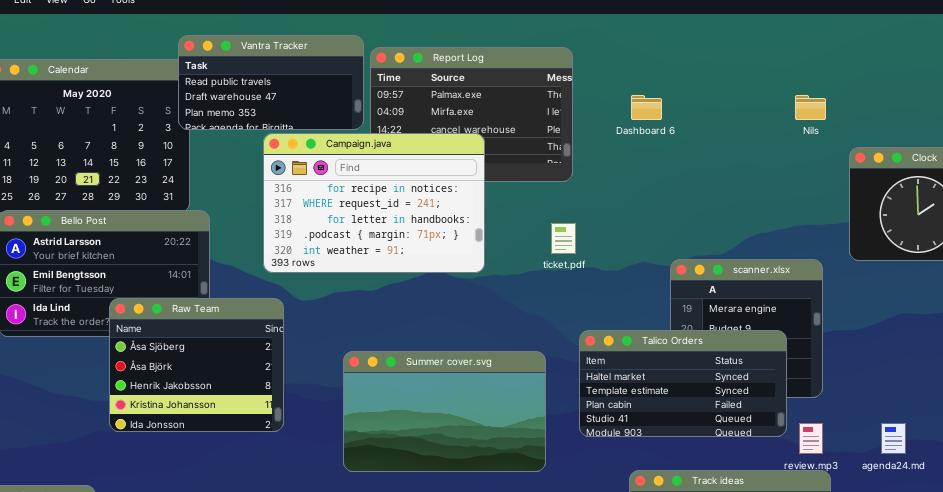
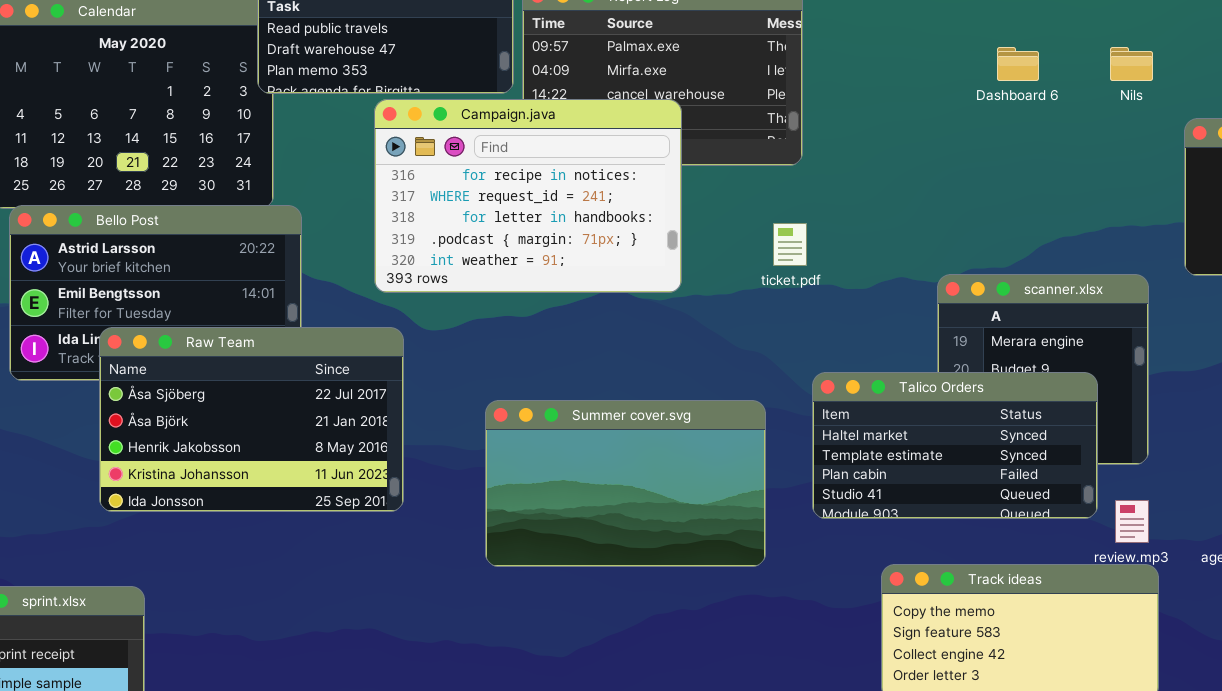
Dashboard 6: [631,95,662,120] -> [997,47,1039,81], moved
Raw Team: [109,298,284,432] -> [99,327,404,512], resized

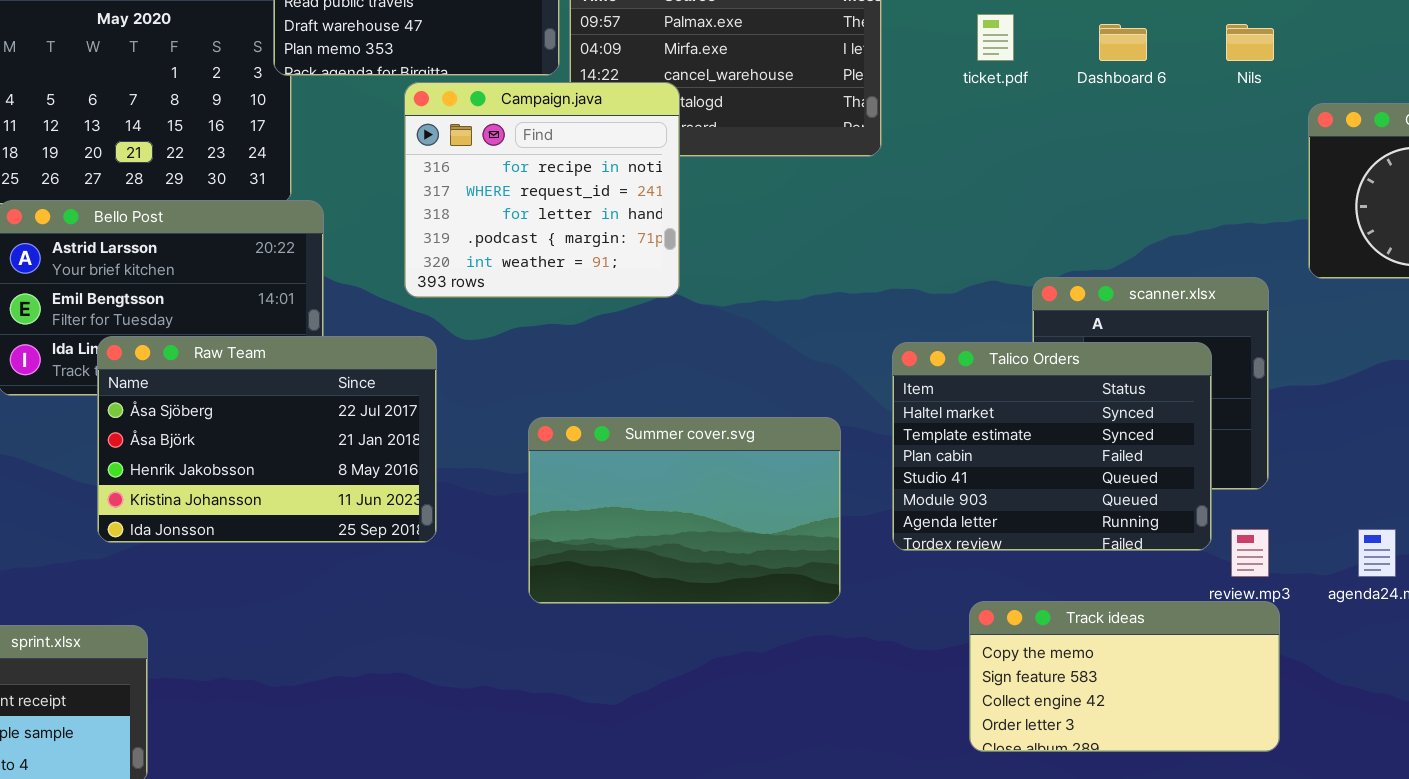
Campaign.java: [374,99,682,293] -> [404,82,680,298], resized
ticket.pdf: [773,223,807,266] -> [977,14,1014,61], moved
Talico Orders: [812,372,1098,519] -> [892,342,1212,551], resized

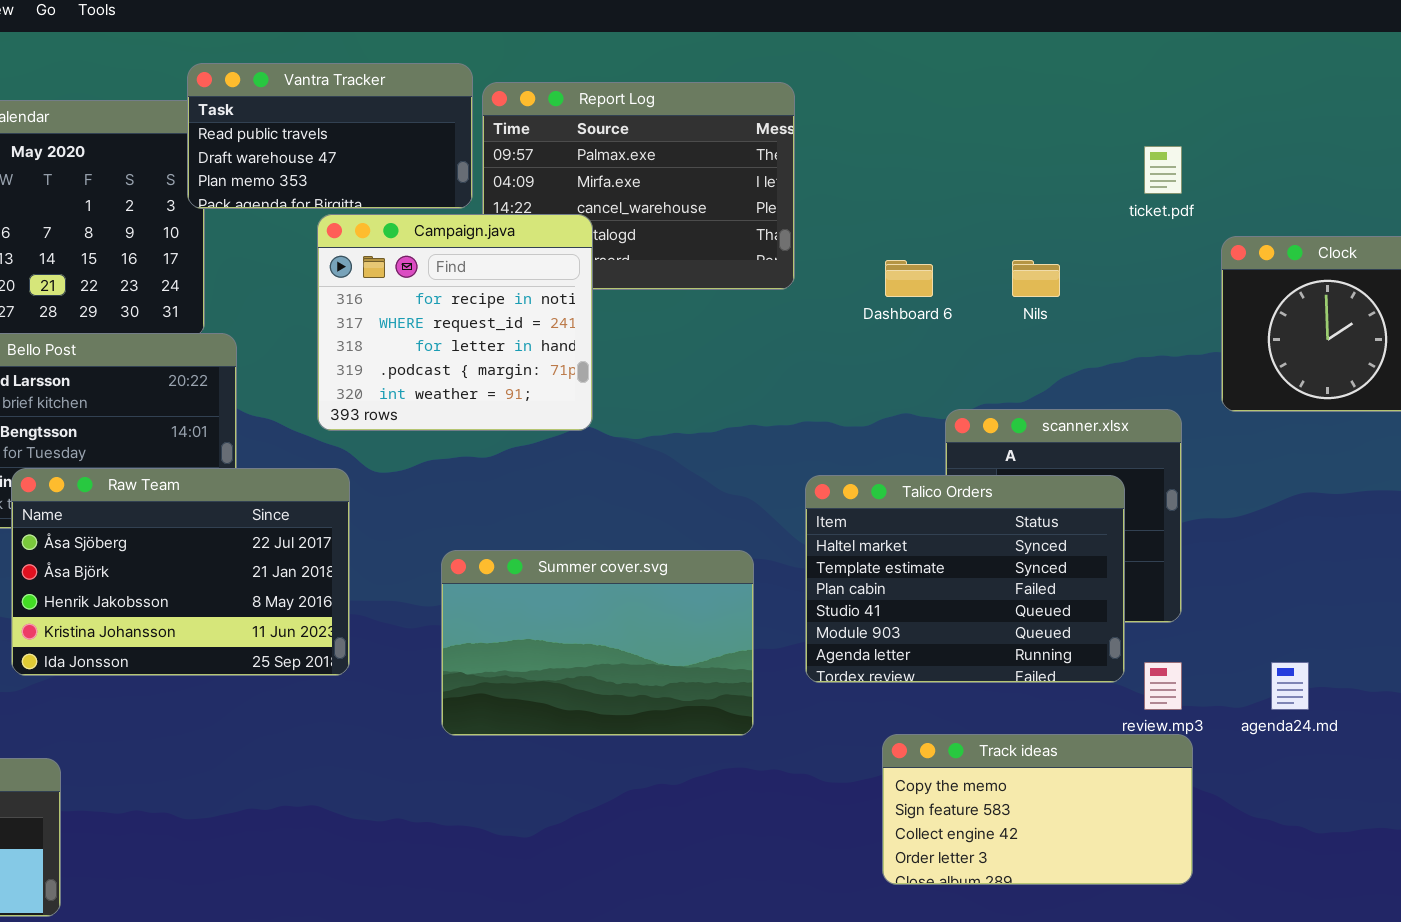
ticket.pdf: [977,14,1014,61] -> [1144,146,1182,194], moved
Dashboard 6: [1099,24,1147,61] -> [885,260,933,297], moved
Nils: [1226,24,1274,61] -> [1012,260,1060,297], moved

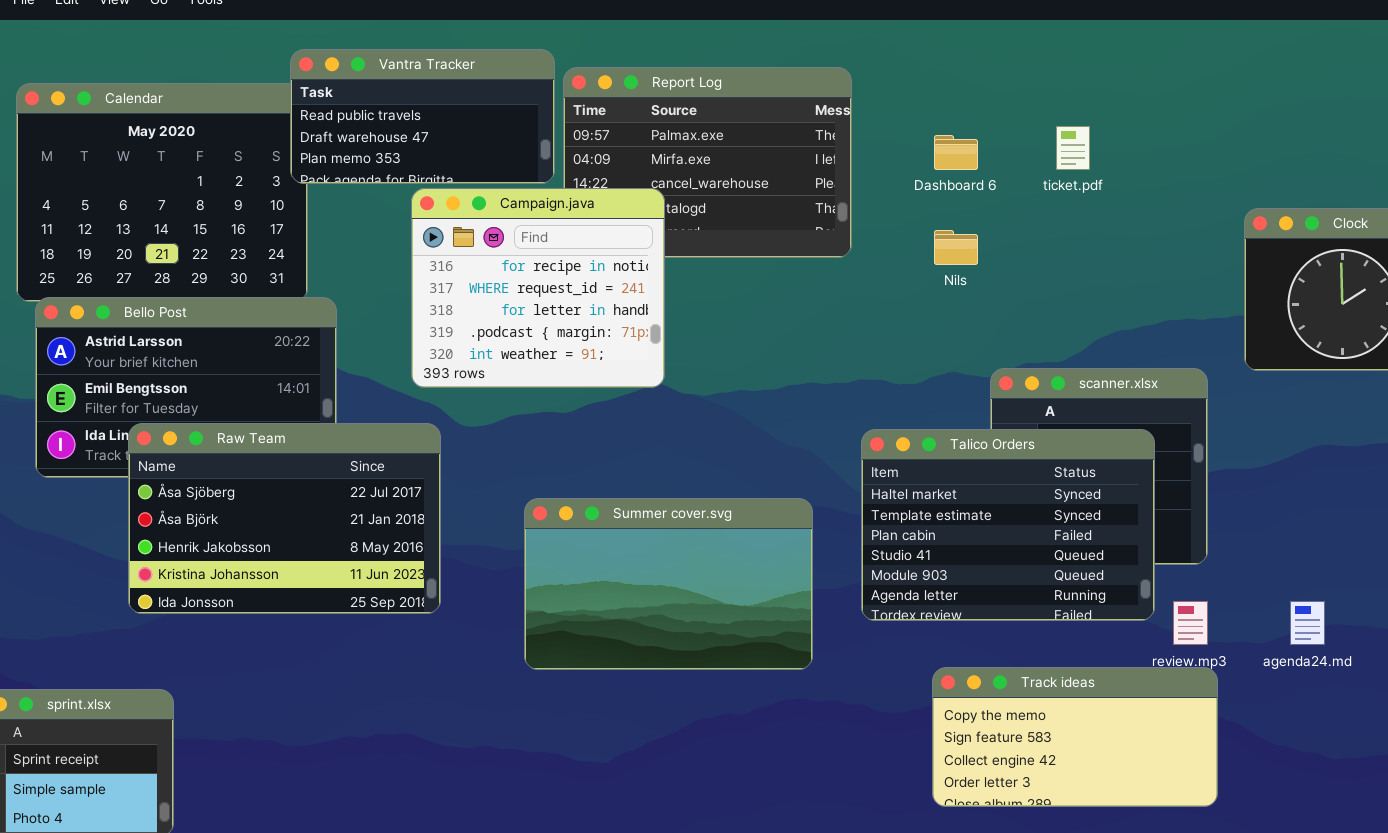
ticket.pdf: [1144,146,1182,194] -> [1056,126,1090,170], moved
Dashboard 6: [885,260,933,297] -> [934,135,978,170], moved
Nils: [1012,260,1060,297] -> [934,230,978,265], moved

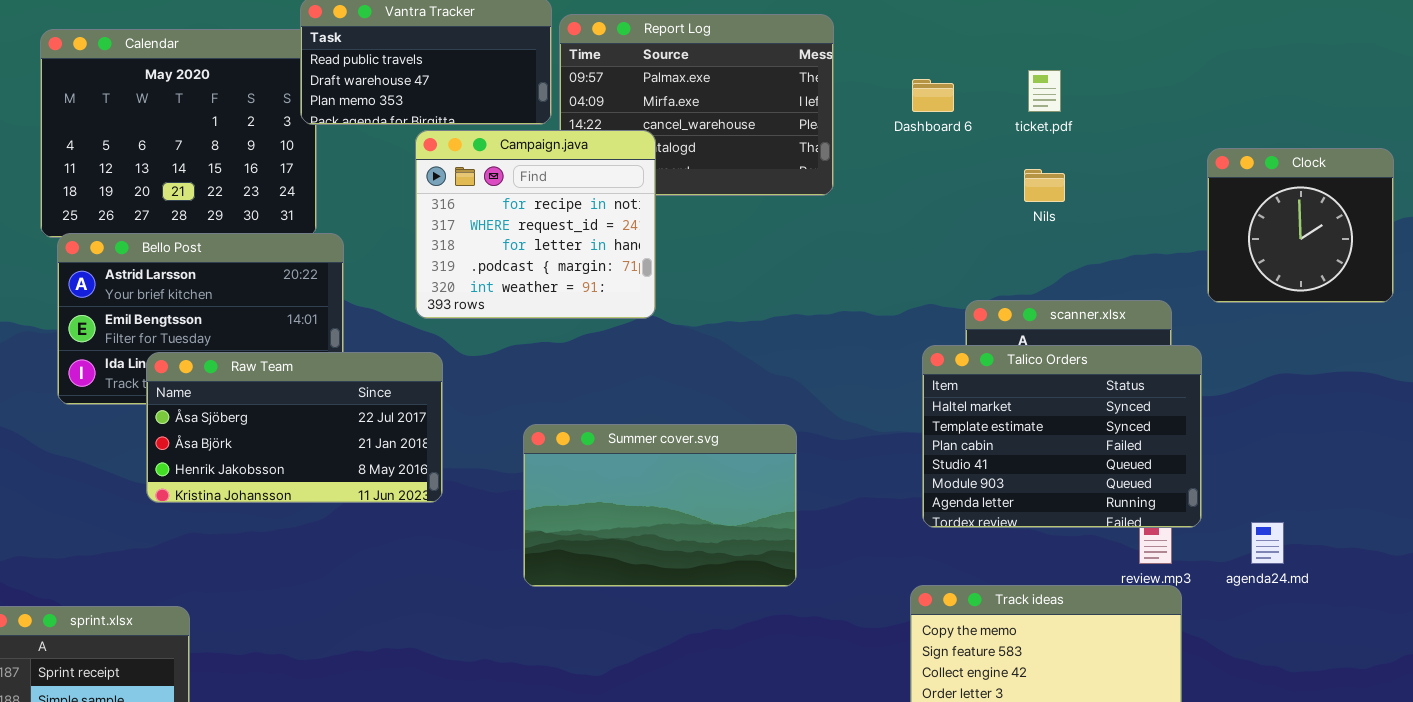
Nils: [934,230,978,265] -> [1024,169,1065,202], moved
Raw Team: [128,423,441,614] -> [146,352,443,503], resized
Talico Orders: [861,429,1155,621] -> [922,345,1202,528], moved

